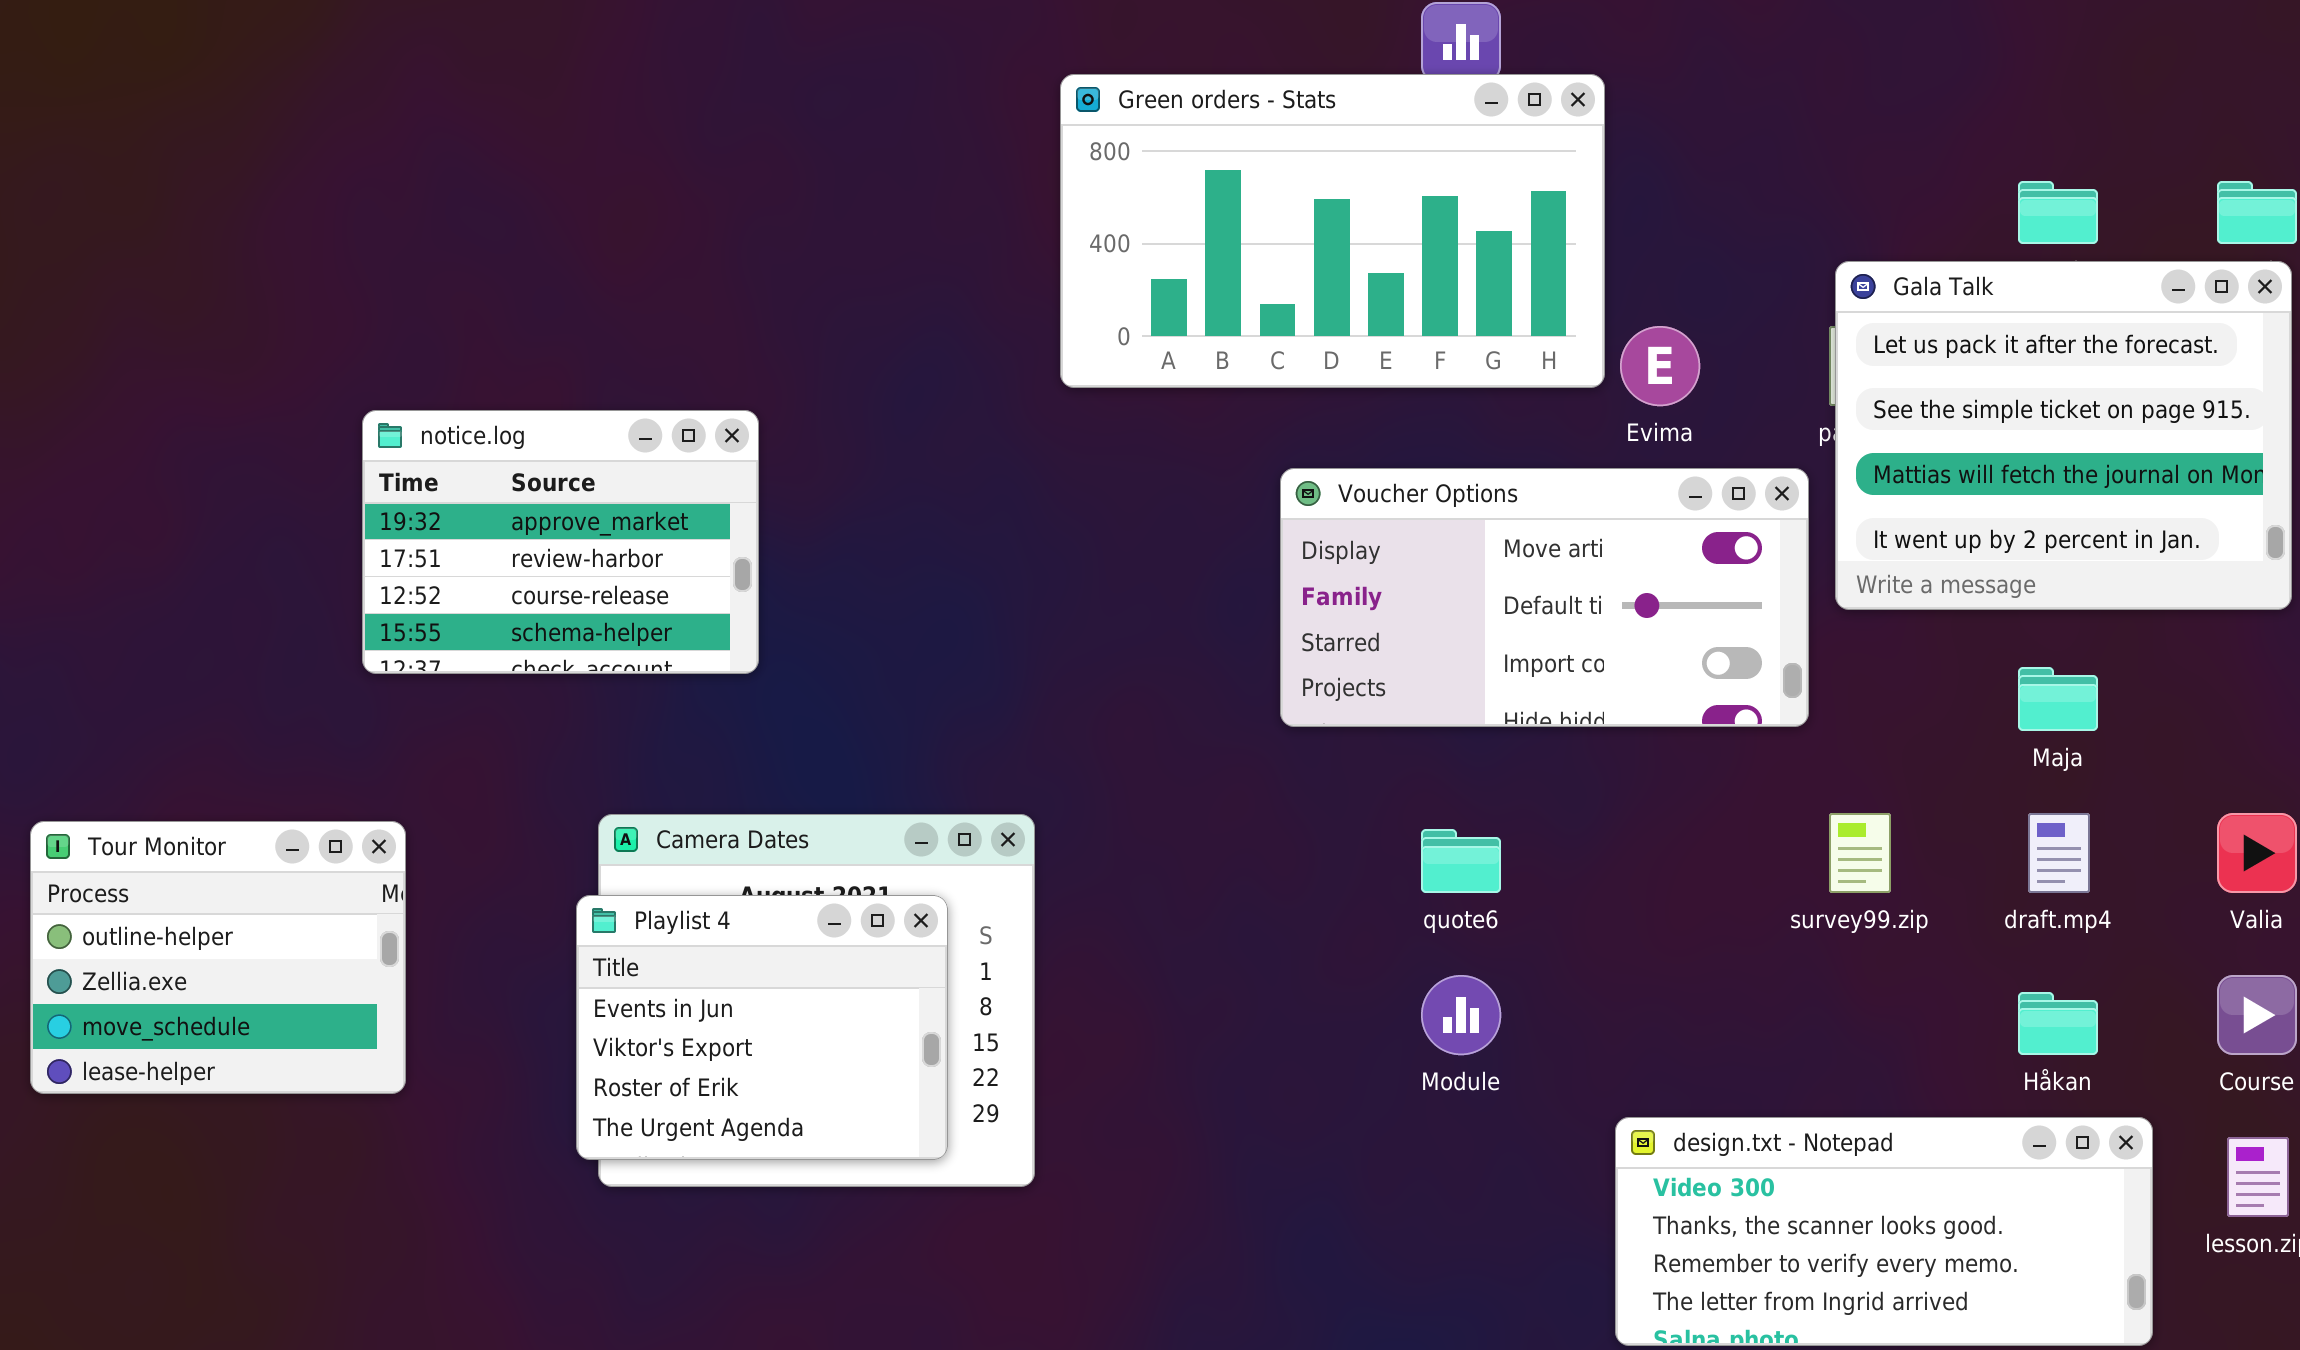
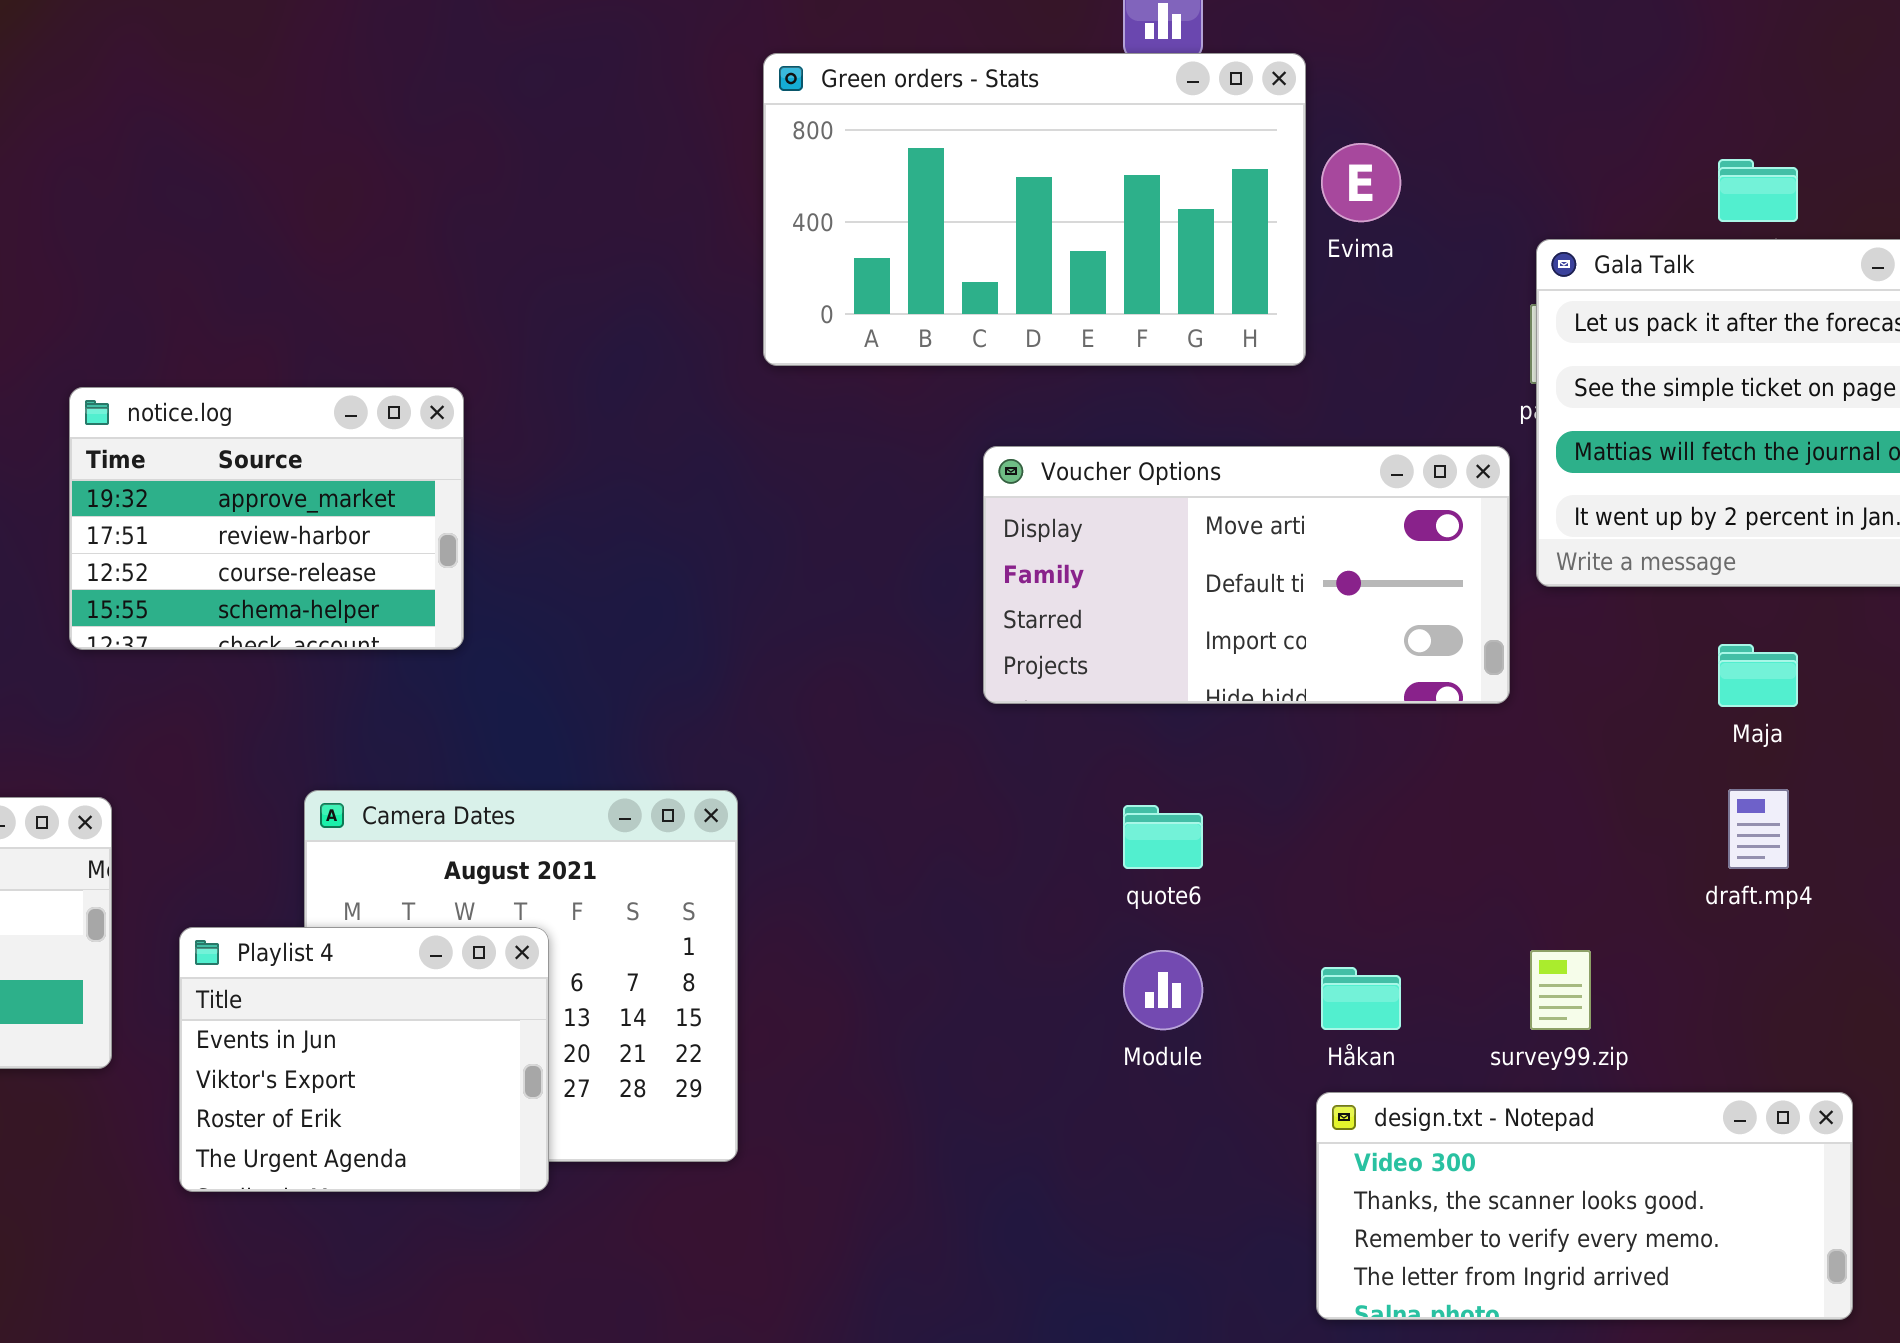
Evima: [1620,326,1700,406] -> [1321,143,1401,222], moved
survey99.zip: [1829,813,1891,893] -> [1530,950,1591,1030], moved
Playlist 4: [576,895,948,1160] -> [179,927,549,1192], moved
Håkan: [2018,992,2098,1055] -> [1321,967,1401,1030], moved

